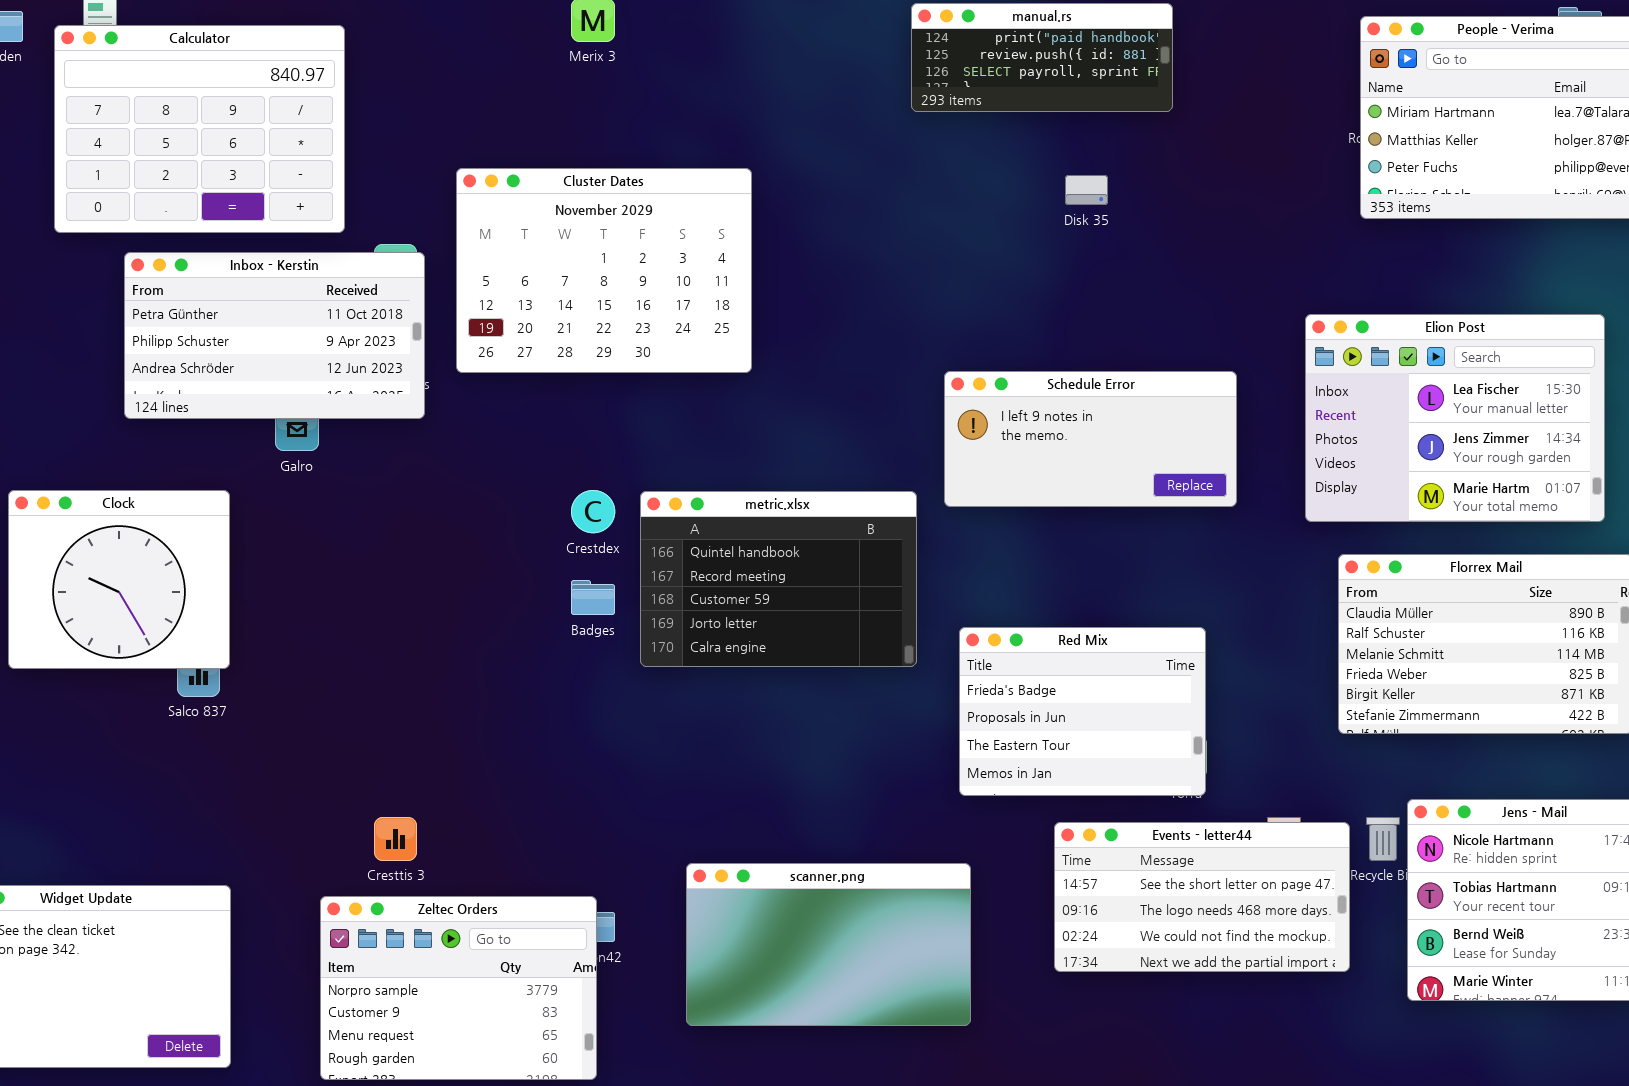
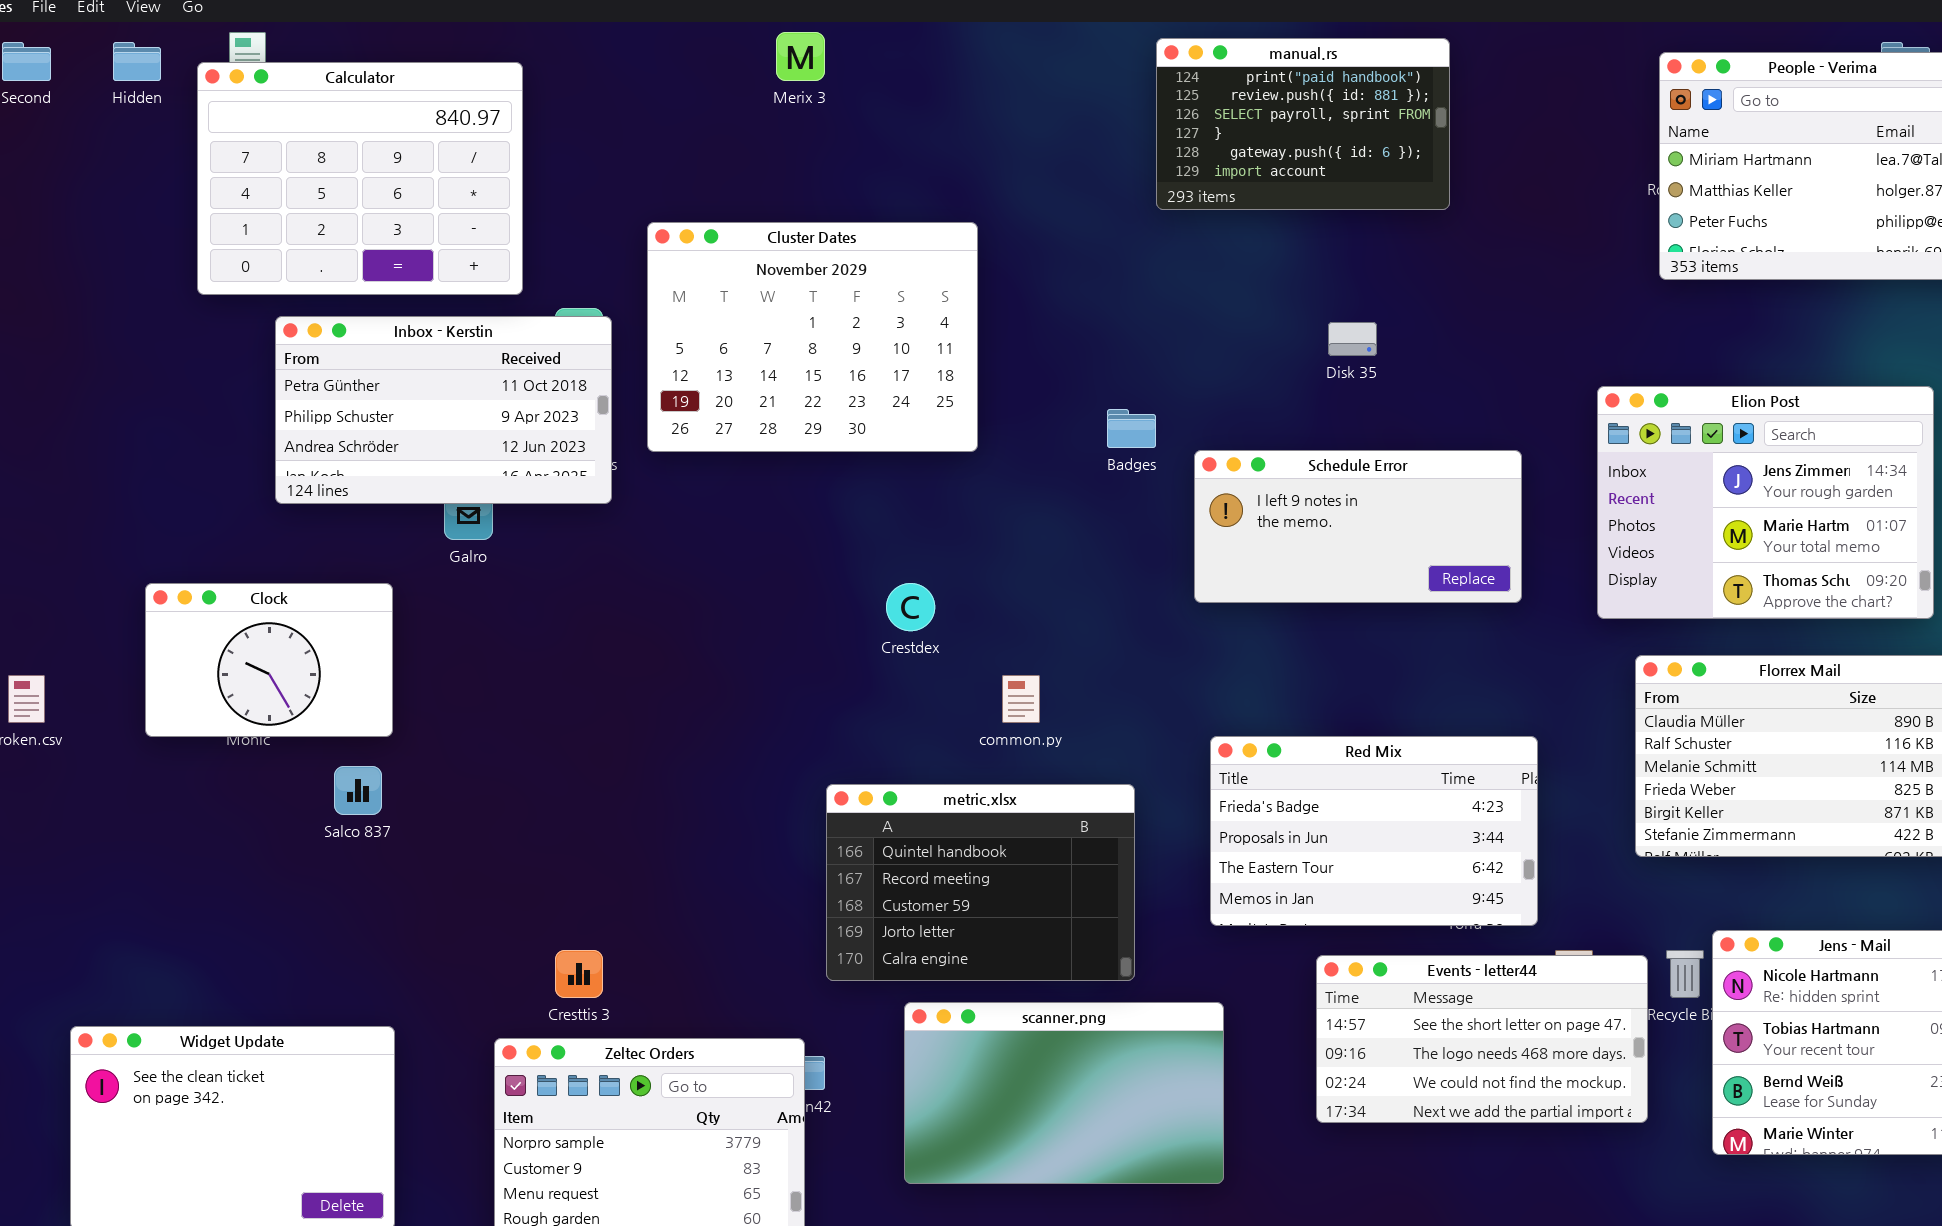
manual.rs: [911,3,1173,112] -> [1156,38,1450,210], resized
Disk 35: [1065,175,1108,205] -> [1328,322,1377,356], moved
Elion Post: [1305,314,1605,522] -> [1597,386,1934,619], scrolled down 1 row
Clock: [8,490,230,669] -> [145,583,393,737], resized
Crestdex: [571,490,615,533] -> [886,583,935,631], moved
metric.xlsx: [640,491,917,667] -> [826,784,1135,981], moved
Badges: [571,580,615,615] -> [1107,409,1156,448], moved
Red Mix: [959,627,1206,796] -> [1210,736,1538,926], resized

